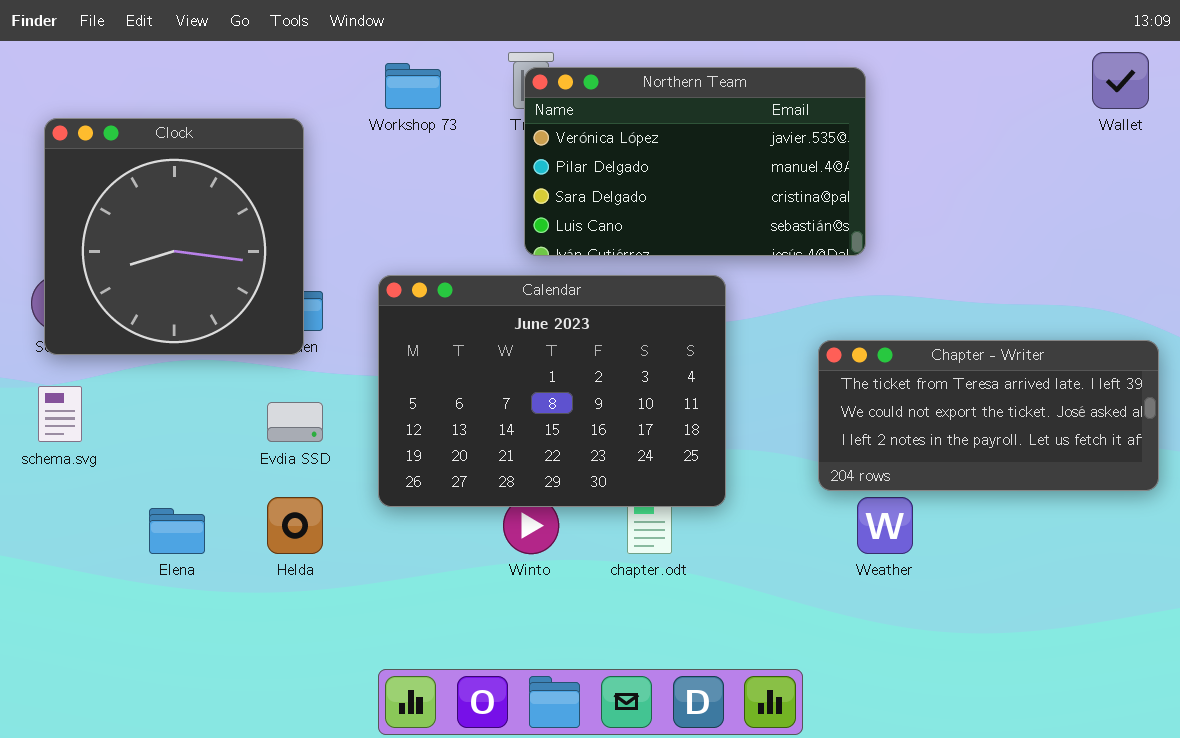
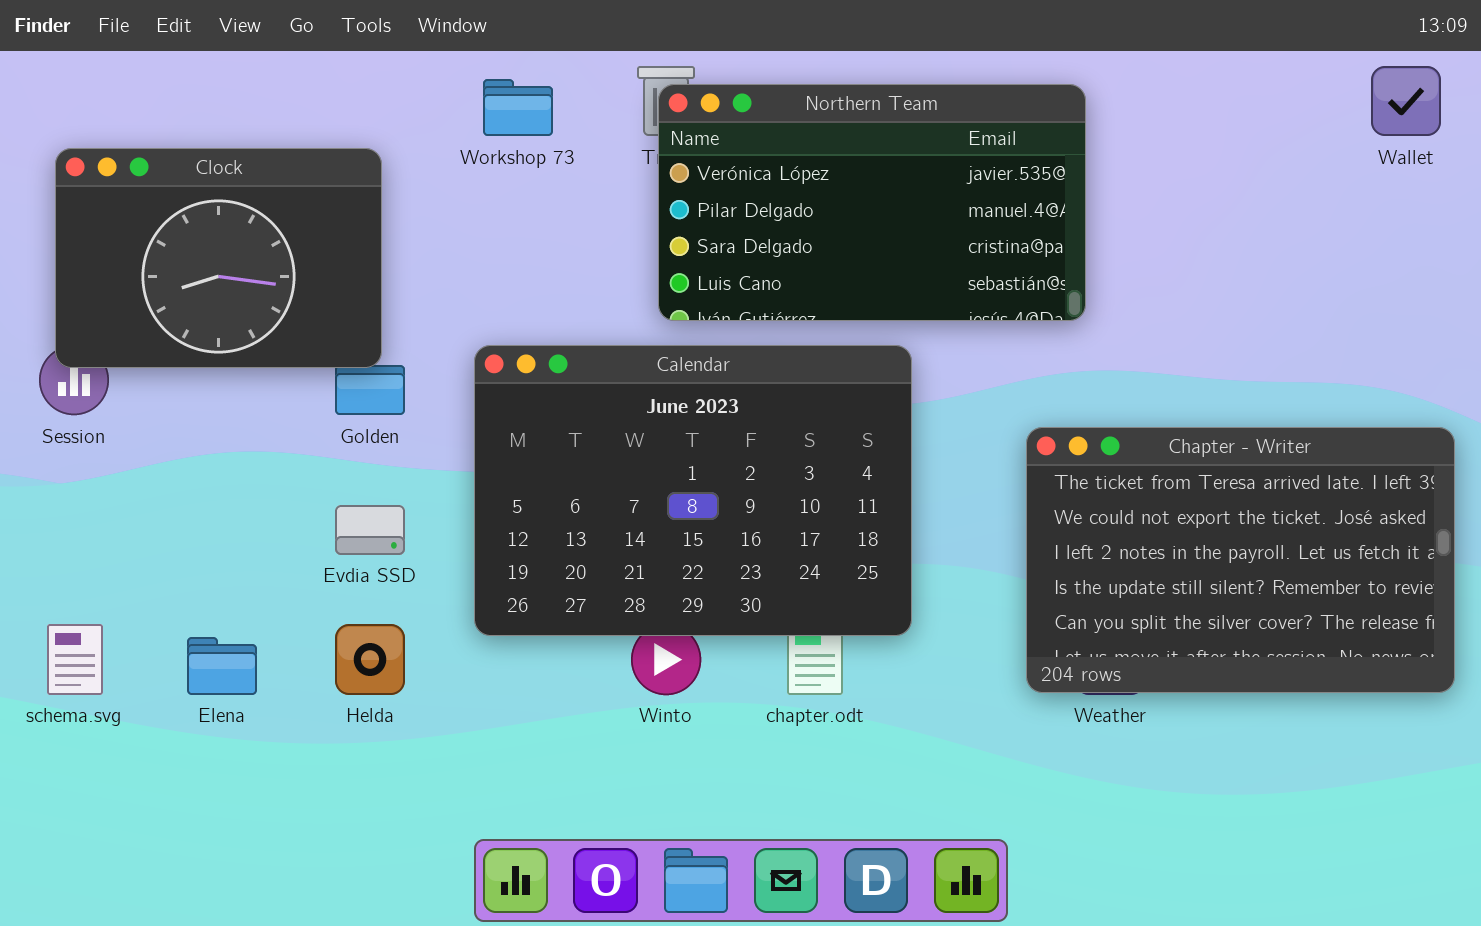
Clock: [44,118,304,355] -> [55,148,382,368], resized
Chapter - Writer: [818,340,1159,491] -> [1026,427,1455,693], resized
schema.svg: [38,386,82,442] -> [47,624,103,695], moved

